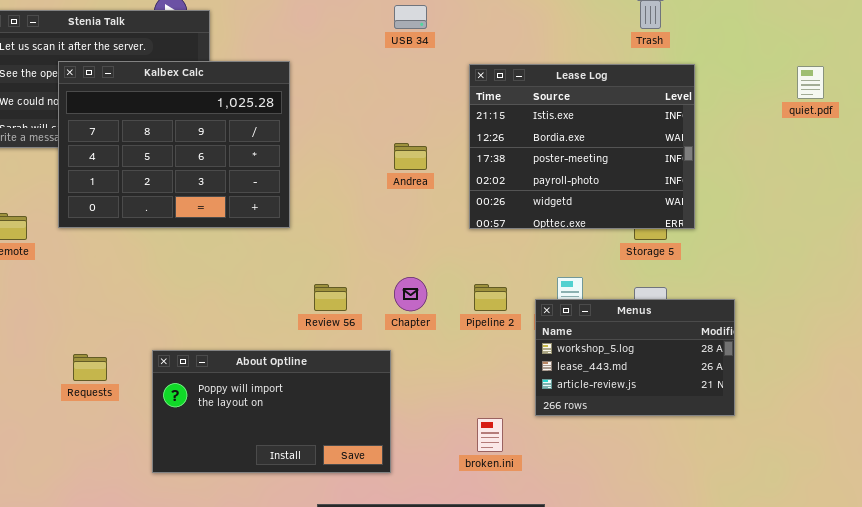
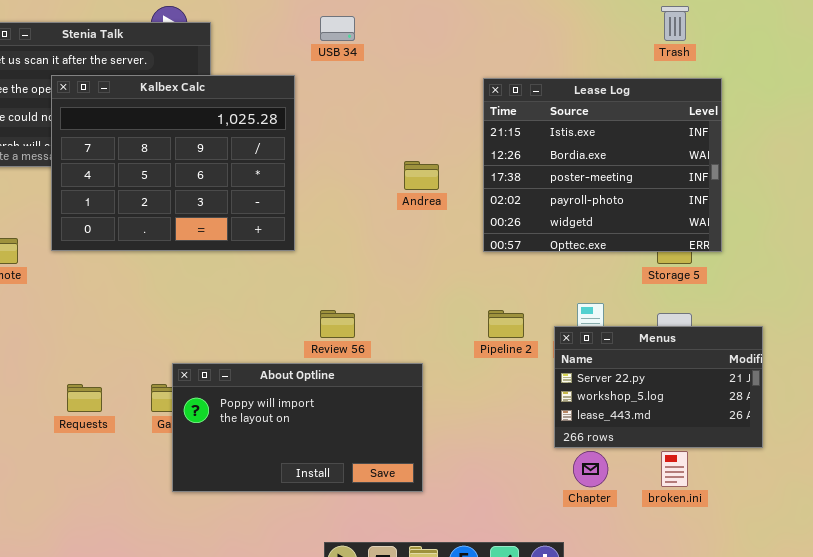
USB 34: [394,5,427,29] -> [320,16,355,41], moved
Chapter: [394,277,427,311] -> [573,451,608,487], moved
Menus: [535,299,735,416] -> [554,326,763,448], scrolled up 1 row
About Optline: [152,350,391,473] -> [172,363,423,492], moved
broken.ini: [477,418,503,452] -> [661,451,688,487], moved

